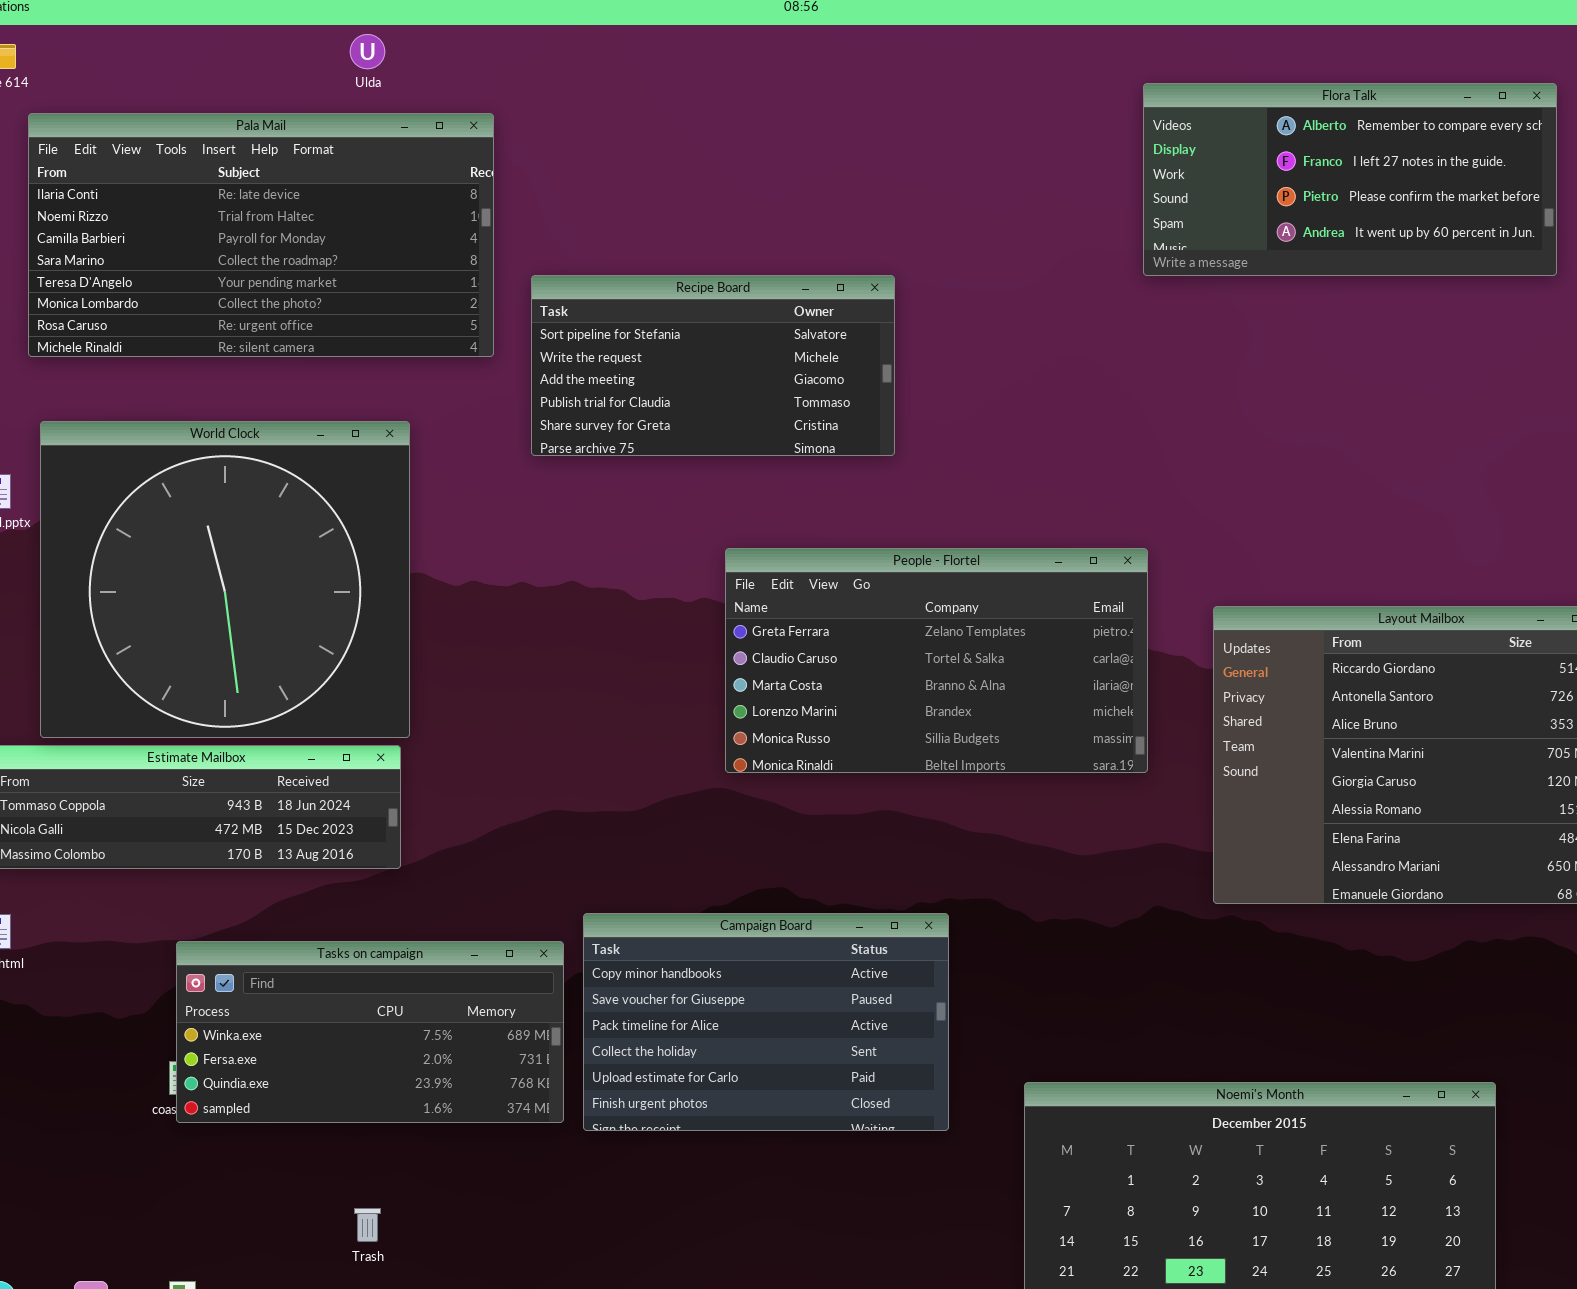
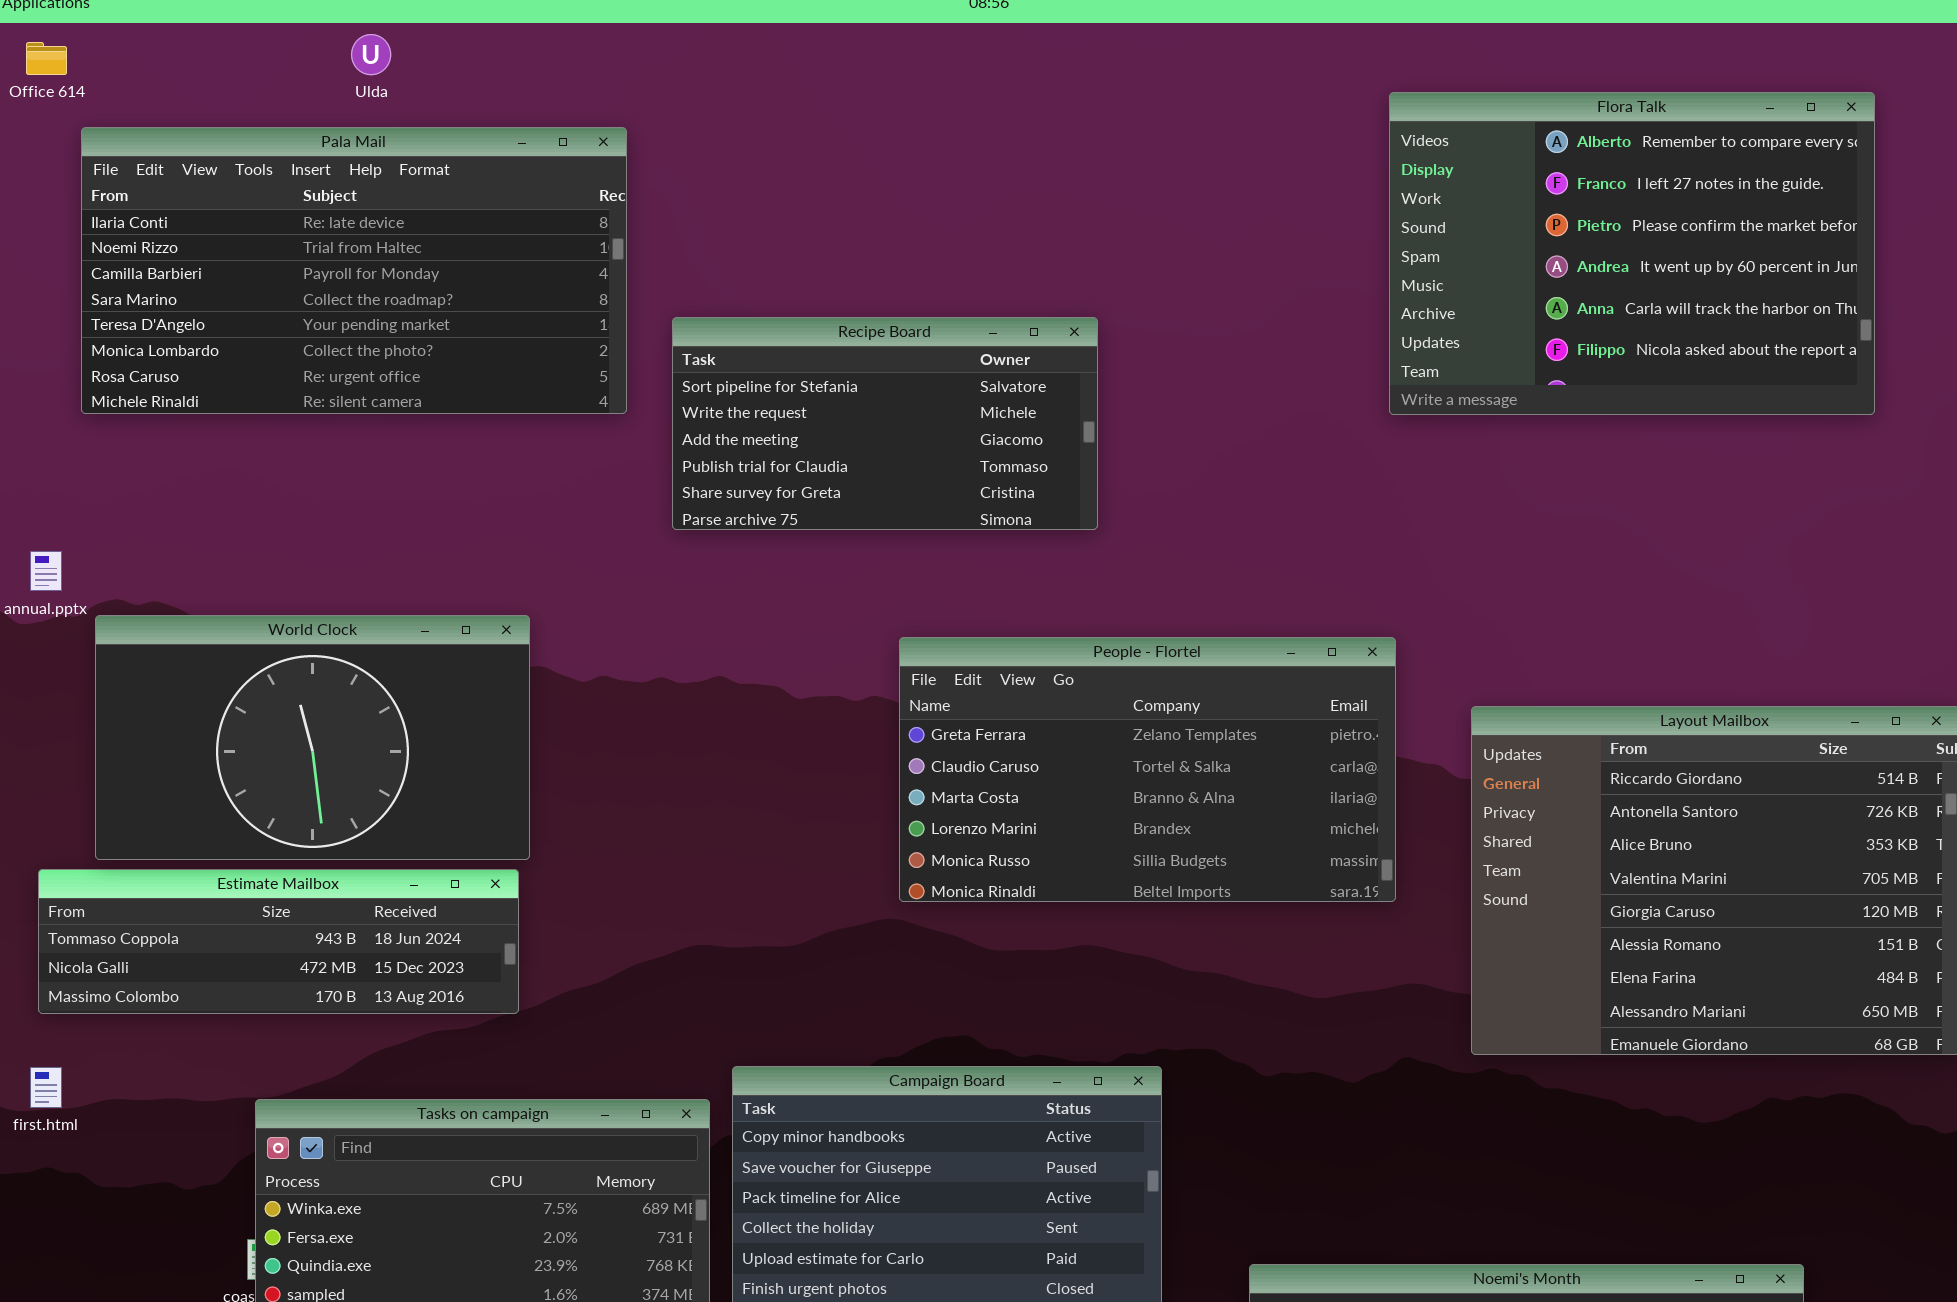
Ulda: [350,34,385,69] -> [351,34,391,75], moved
Flora Talk: [1143,83,1557,276] -> [1389,92,1875,415], resized
World Clock: [40,421,410,738] -> [95,615,530,860], resized

